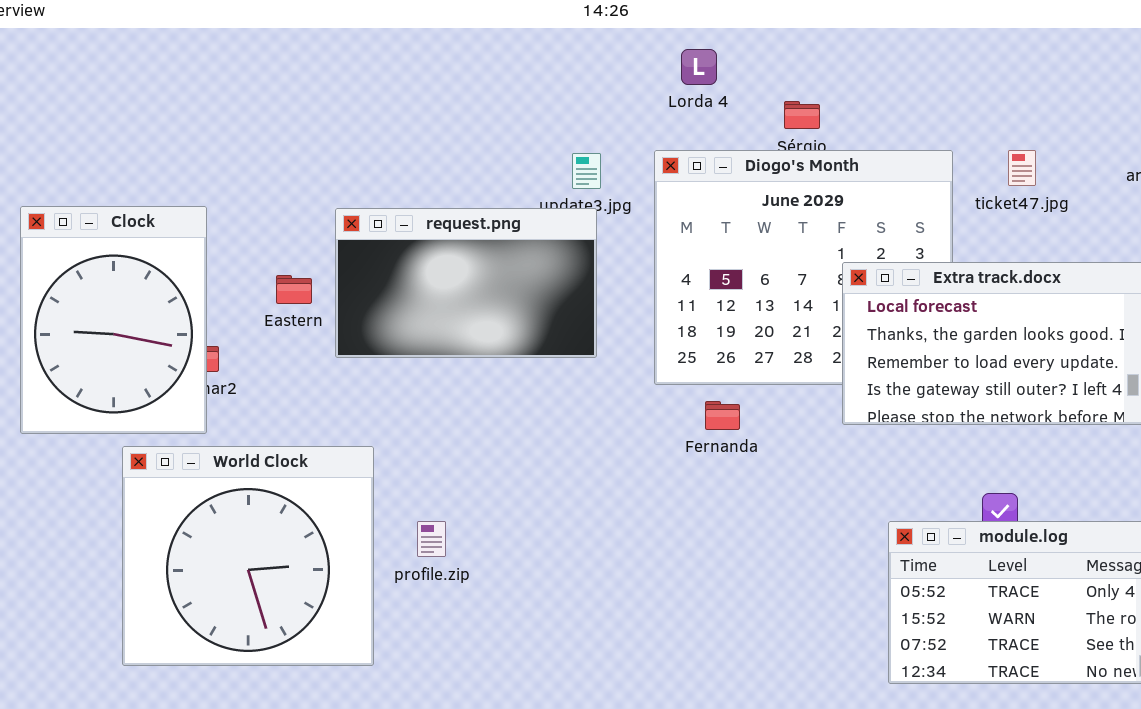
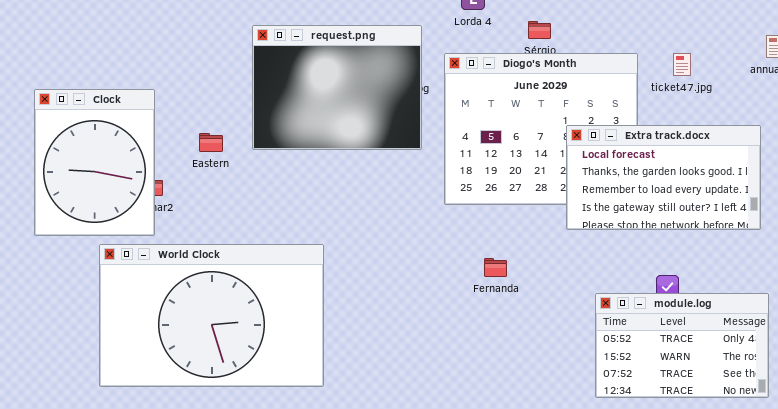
request.png: [335,208,597,358] -> [252,25,422,150], moved, resized
Fernanda: [705,401,740,430] -> [484,258,507,277], moved
World Clock: [122,446,374,666] -> [99,244,324,387], resized

